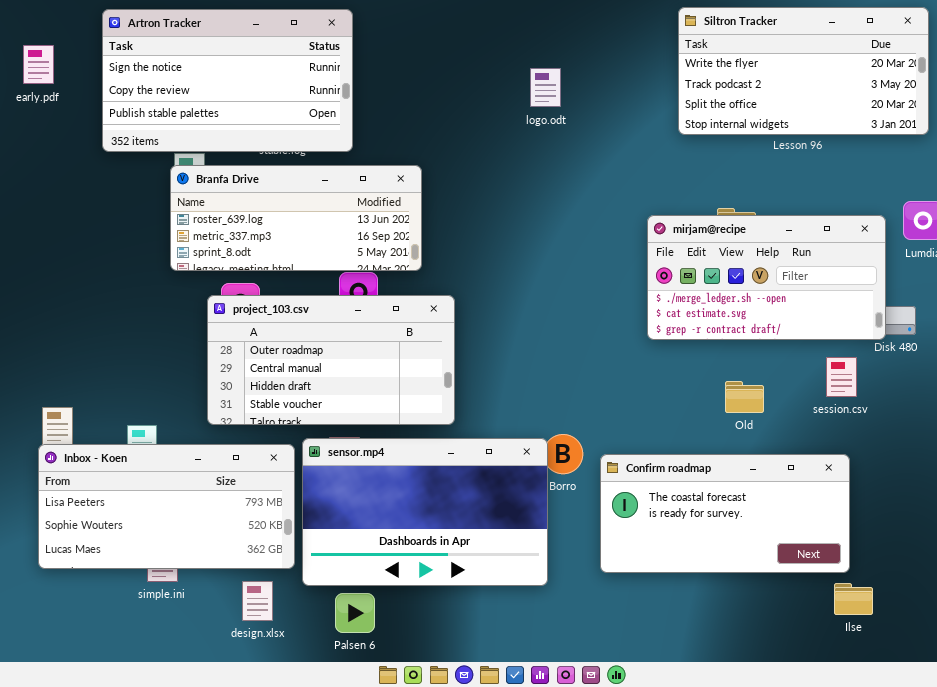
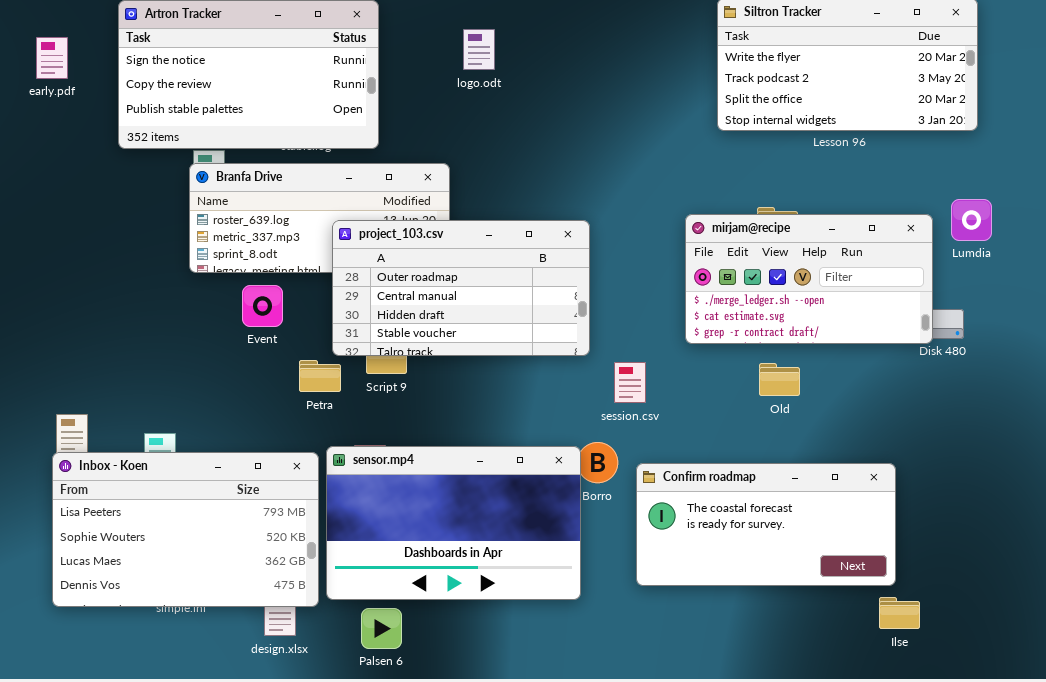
logo.odt: [530,68,561,107] -> [463,29,495,70], moved
project_103.csv: [207,295,455,425] -> [332,220,590,356], moved
session.csv: [826,357,857,397] -> [614,362,646,403], moved
Old: [725,381,764,413] -> [759,363,800,396], moved
Inbox - Koen: [38,444,295,569] -> [52,452,319,607], resized

